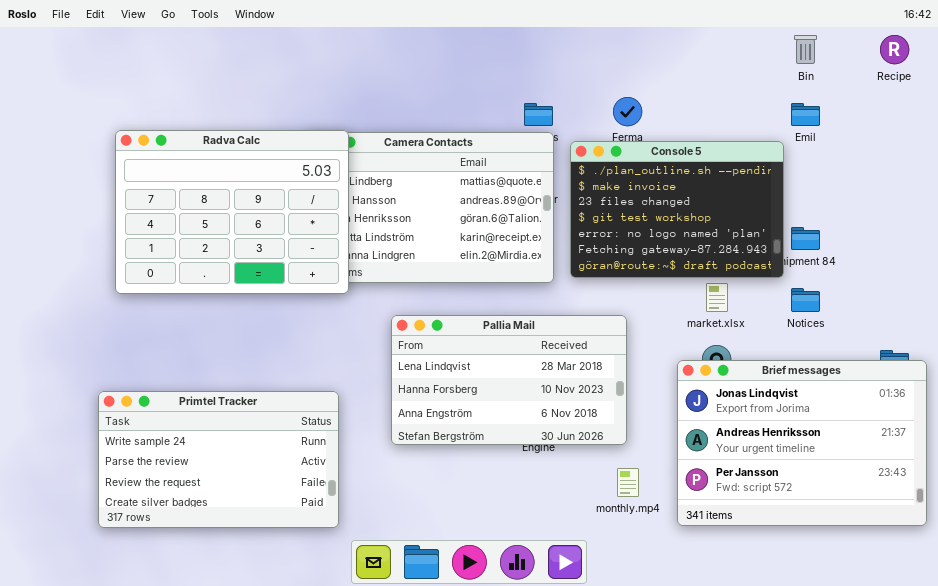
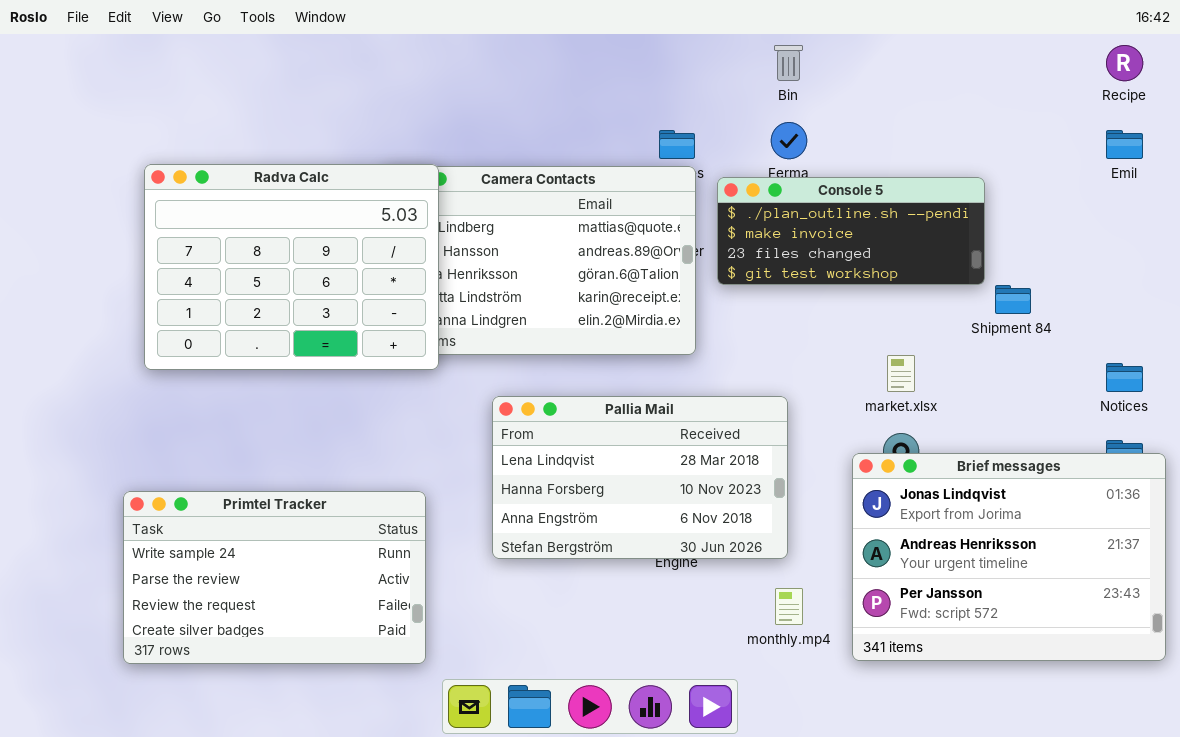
Bin: [794,35,817,64] -> [774,45,803,81], moved
Emil: [791,103,820,126] -> [1106,130,1143,159], moved
Console 5: [570,141,784,278] -> [717,177,985,285], resized
Notices: [791,288,820,312] -> [1106,363,1143,392], moved

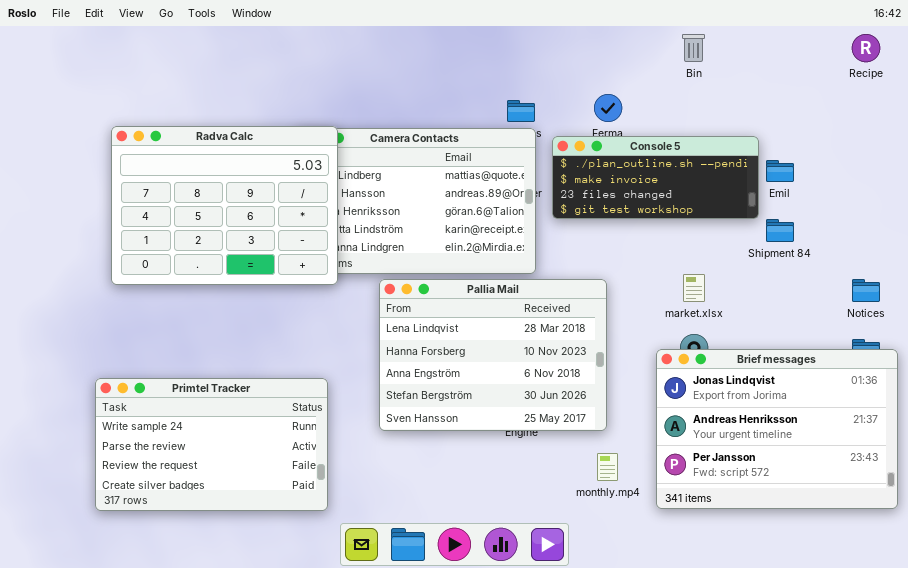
Bin: [774,45,803,81] -> [682,34,705,62], moved
Emil: [1106,130,1143,159] -> [766,160,794,182], moved
Pallia Mail: [492,396,788,559] -> [379,279,607,431], resized

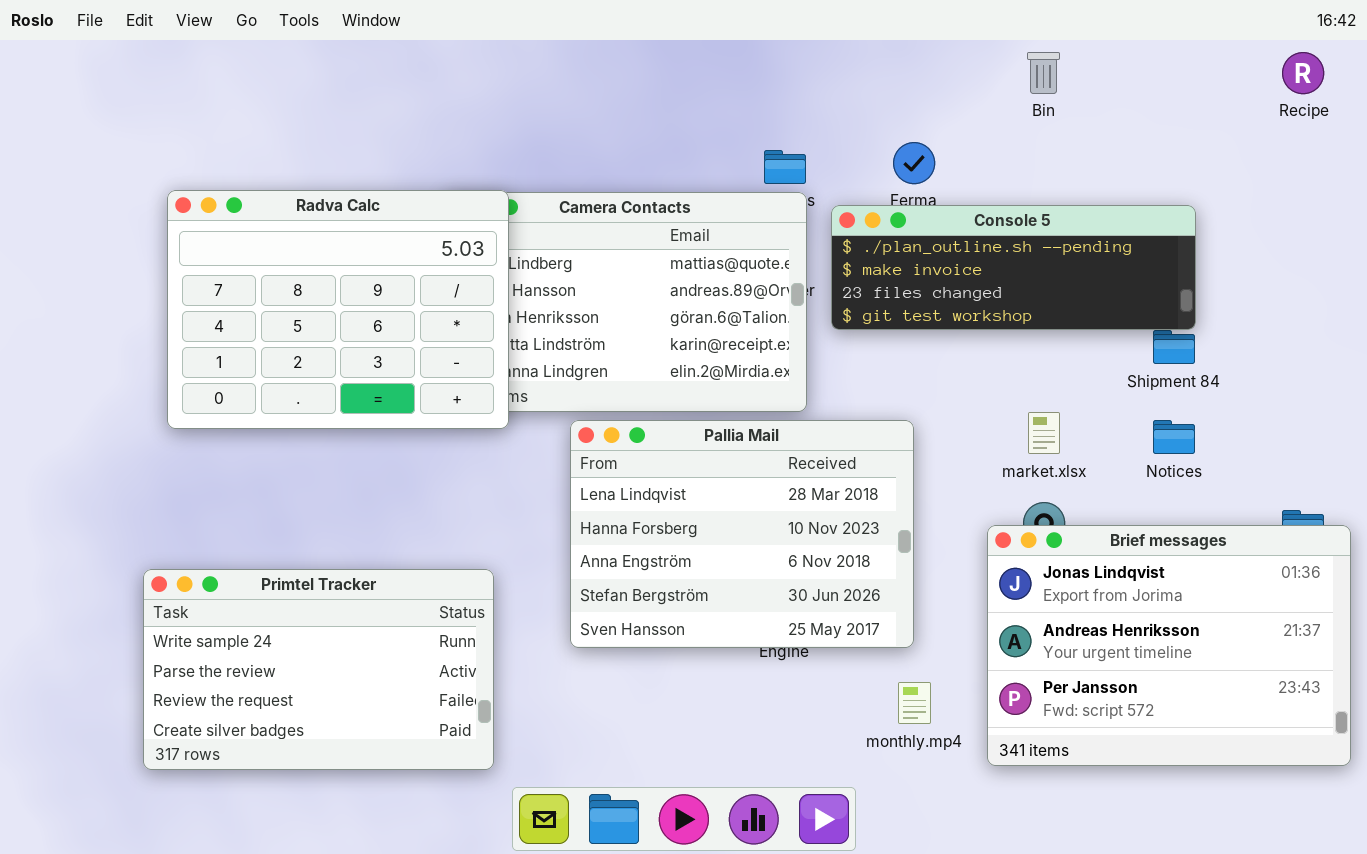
Console 5: [552,136,759,219] -> [831,205,1196,330], resized
Notices: [852,279,880,302] -> [1153,420,1195,454], moved

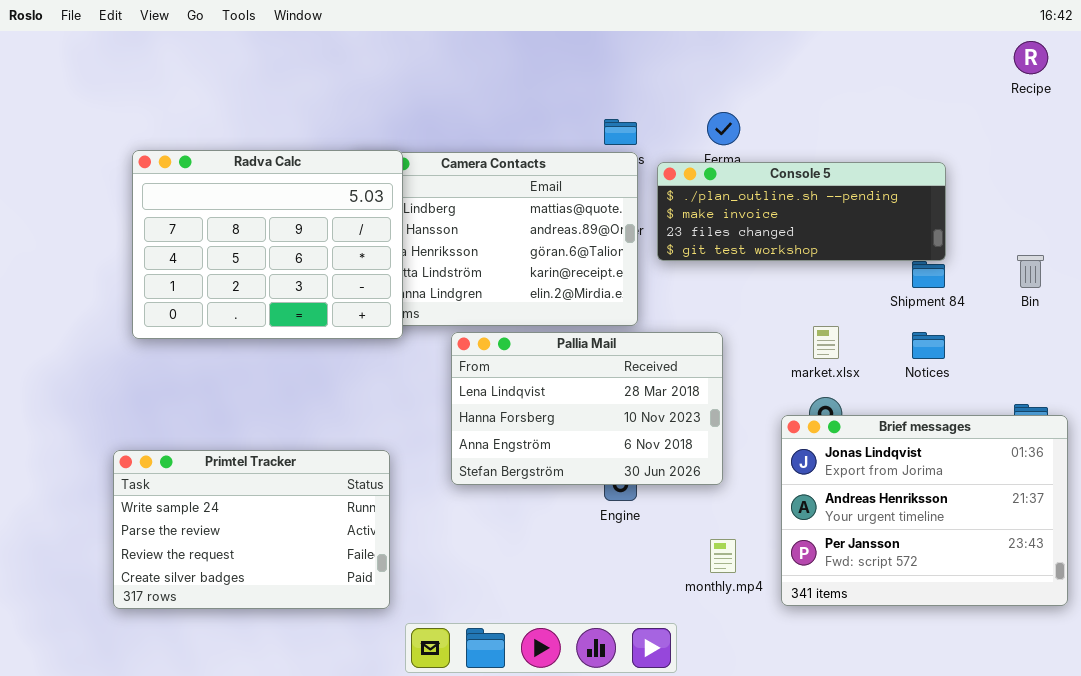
Bin: [1027,52,1060,94] -> [1017,255,1044,288], moved
Pallia Mail: [570,420,914,648] -> [451,332,723,485], resized

